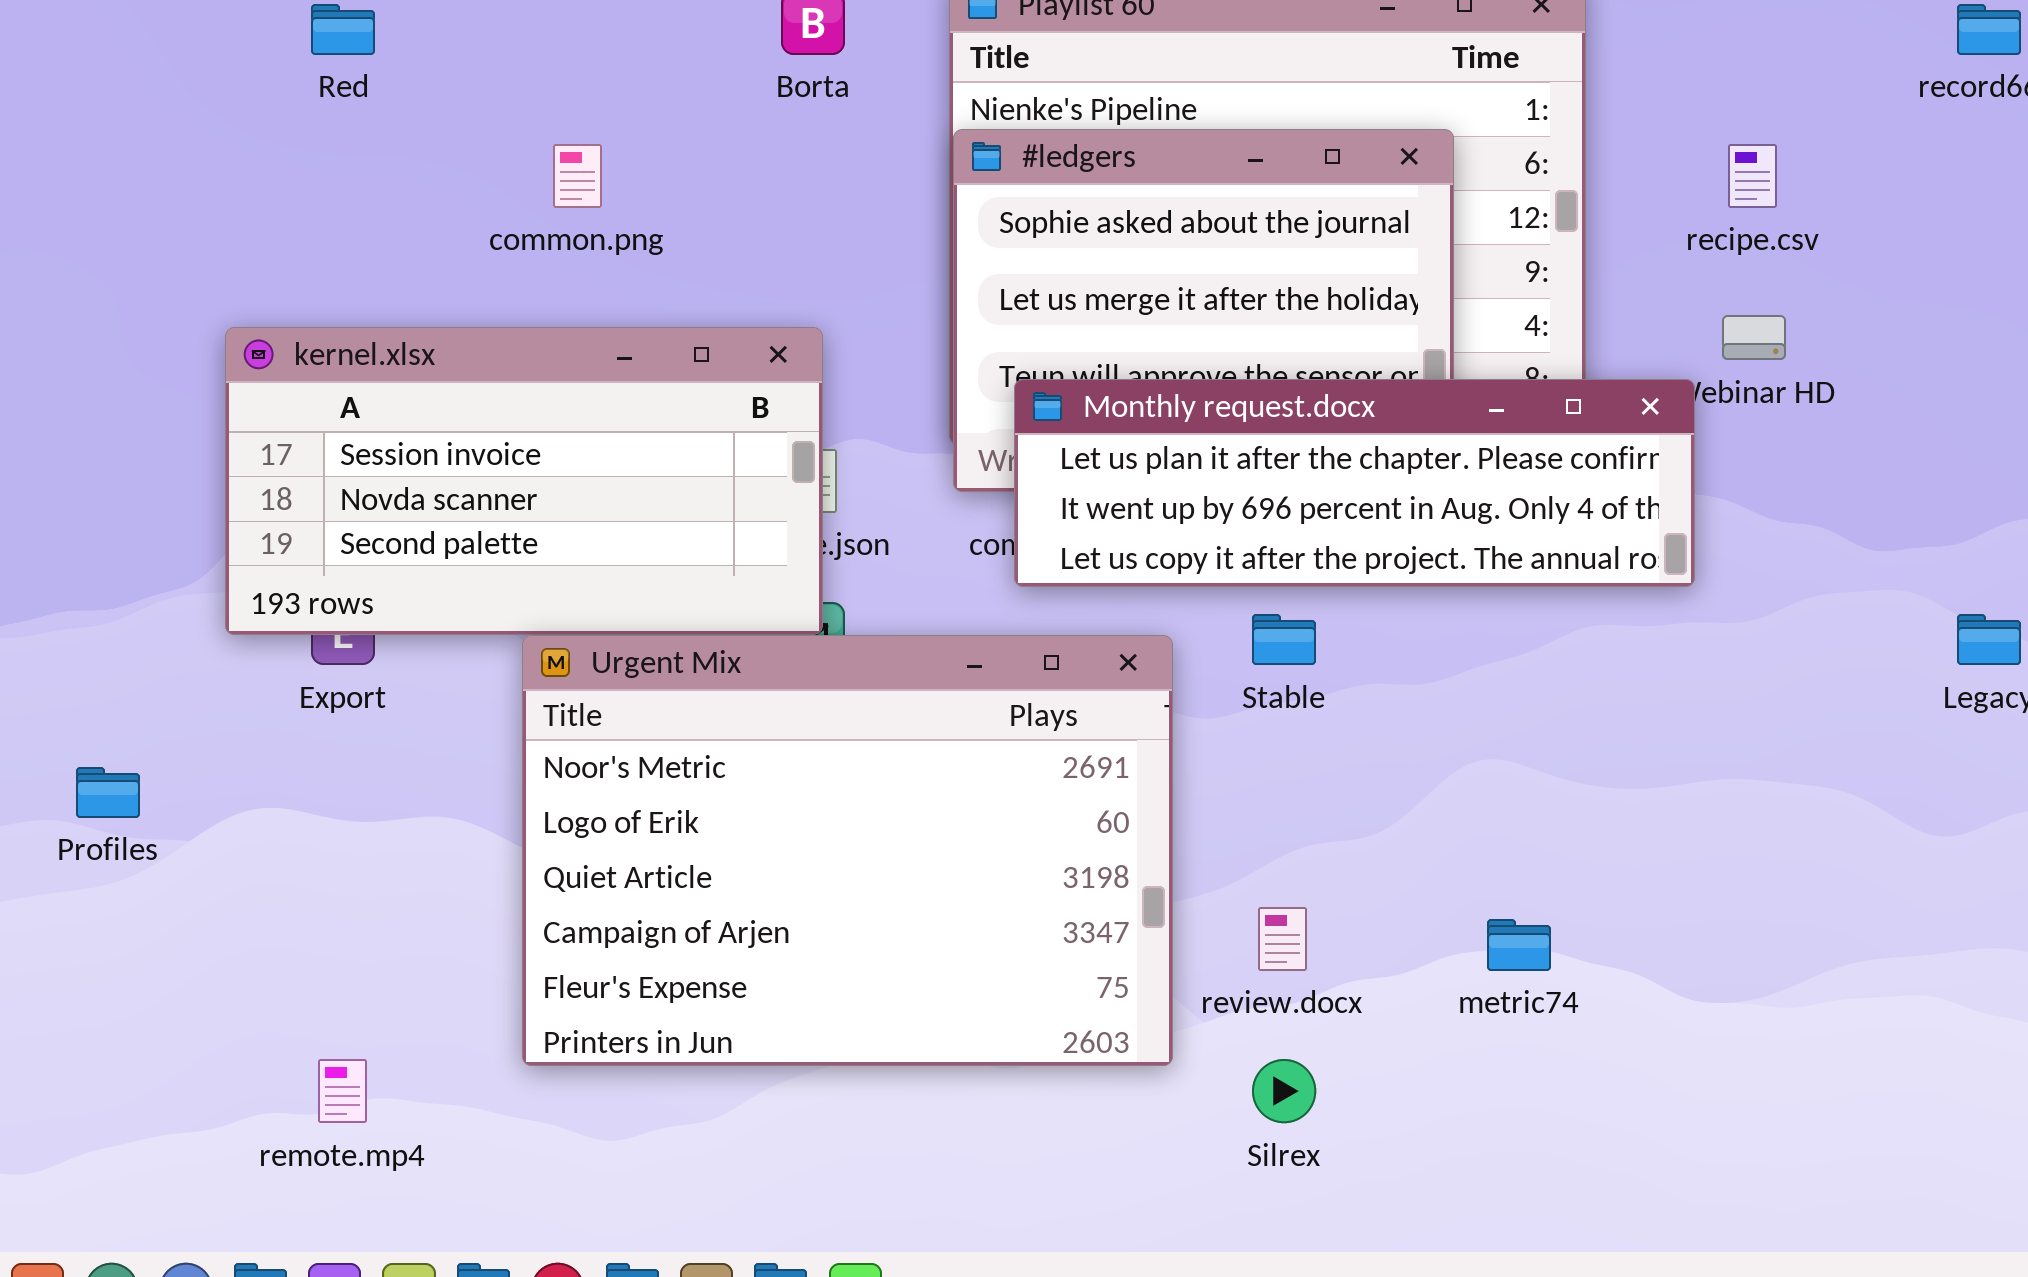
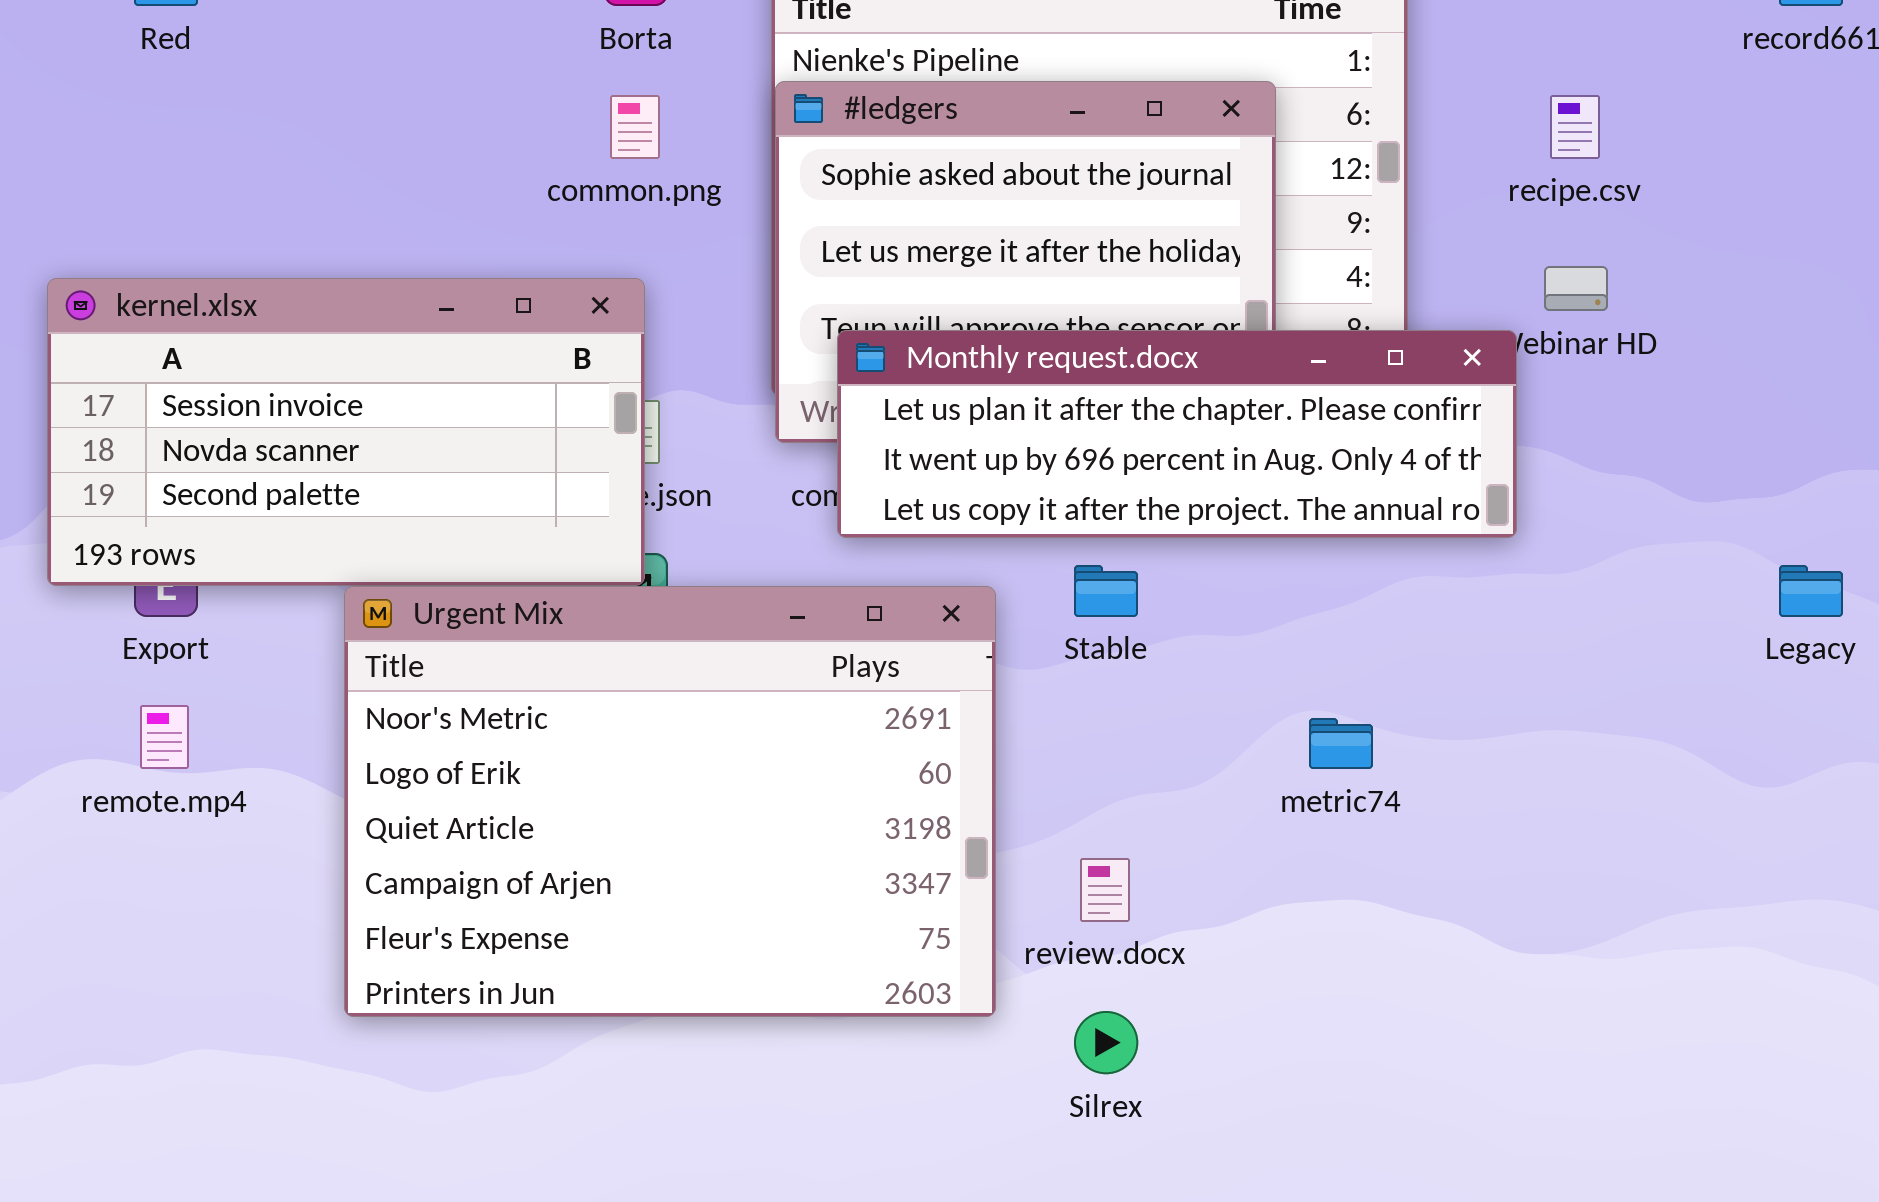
common.png: [553,144,602,208] -> [610,95,660,159], moved
metric74: [1487,919,1551,971] -> [1309,718,1373,769], moved
remote.mp4: [318,1059,367,1123] -> [140,705,189,769], moved

